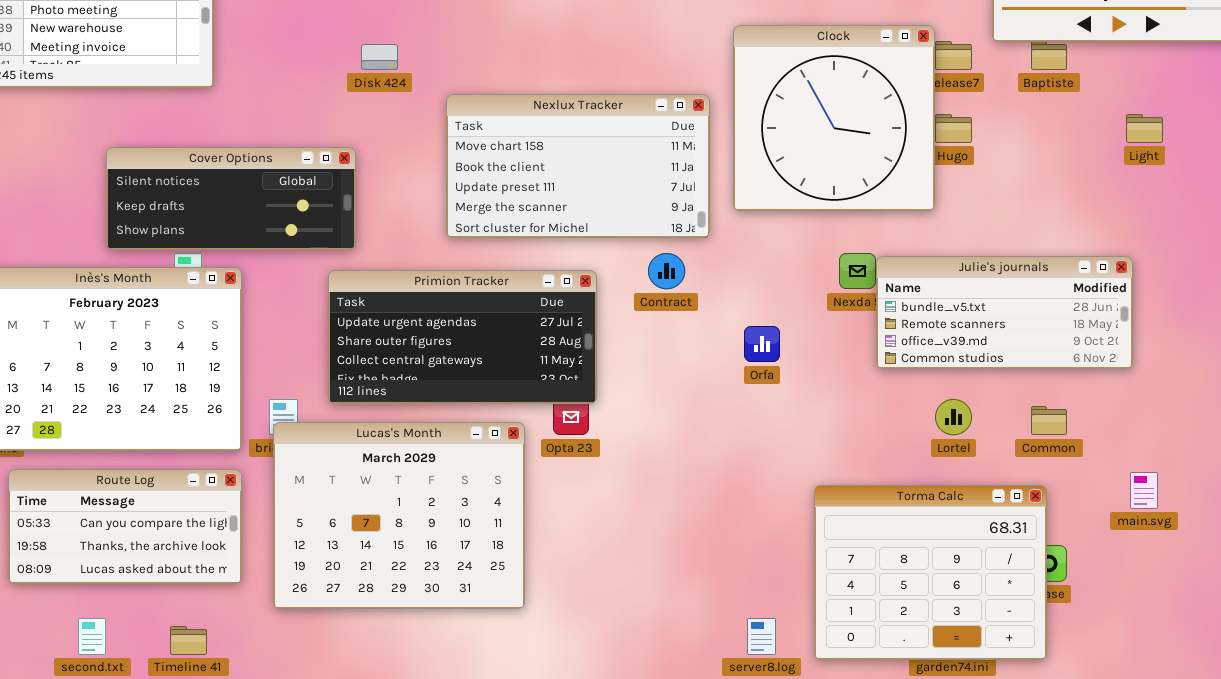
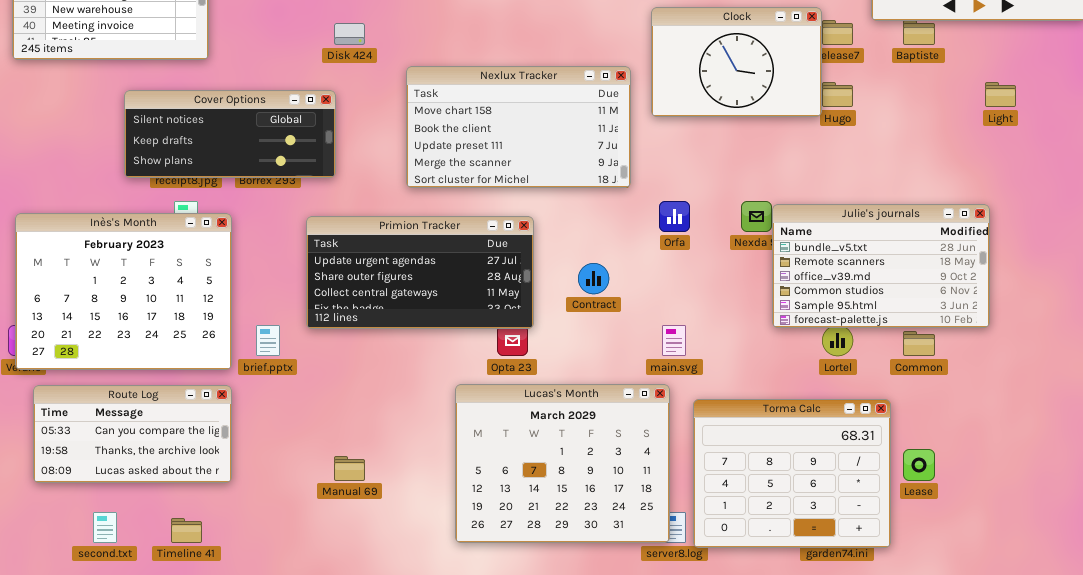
Clock: [733,25,935,211] -> [651,7,822,117], resized
Cover Options: [106,147,356,250] -> [124,90,336,178], moved
Contract: [648,253,685,289] -> [578,263,609,294], moved
Julie's journals: [876,256,1133,369] -> [772,204,990,328], resized
Orfa: [744,326,780,362] -> [659,201,690,232], moved
Lucas's Month: [273,422,525,609] -> [455,384,670,543], moved
main.svg: [1130,472,1158,509] -> [662,325,686,356], moved
Torma Calc: [814,485,1047,660] -> [693,399,891,548], moved

